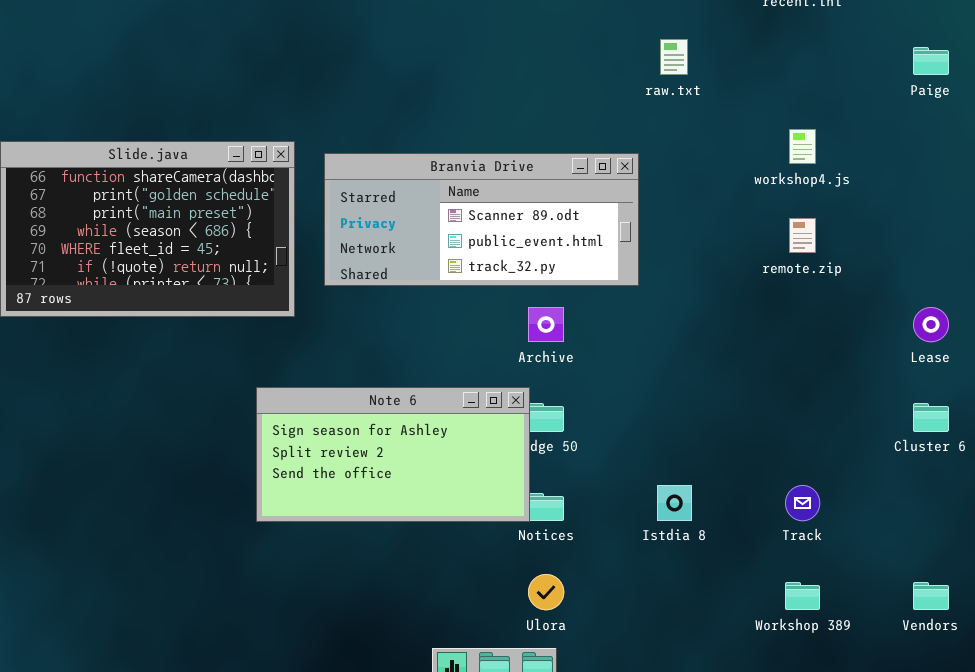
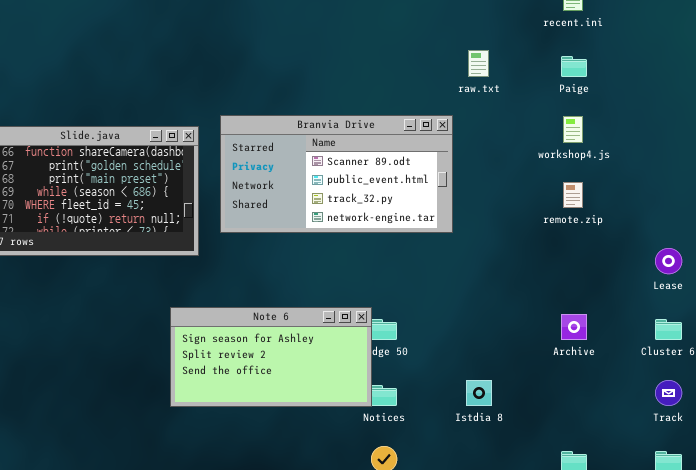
Paige: [913,47,949,75] -> [561,56,587,77], moved
Branvia Drive: [324,153,639,286] -> [220,115,453,233], resized
Archive: [528,307,564,342] -> [561,314,587,340], moved
Track: [785,485,820,521] -> [655,380,682,406], moved

